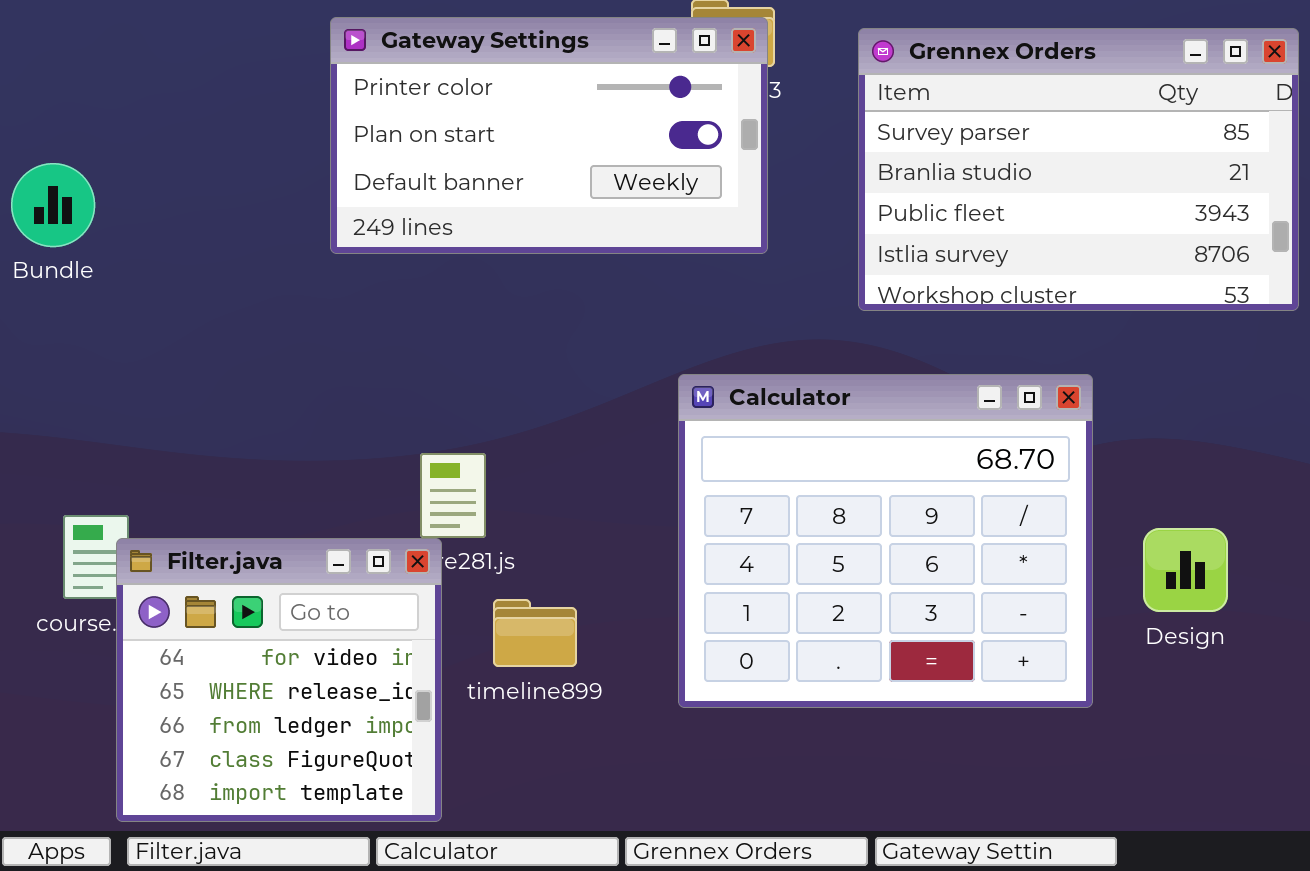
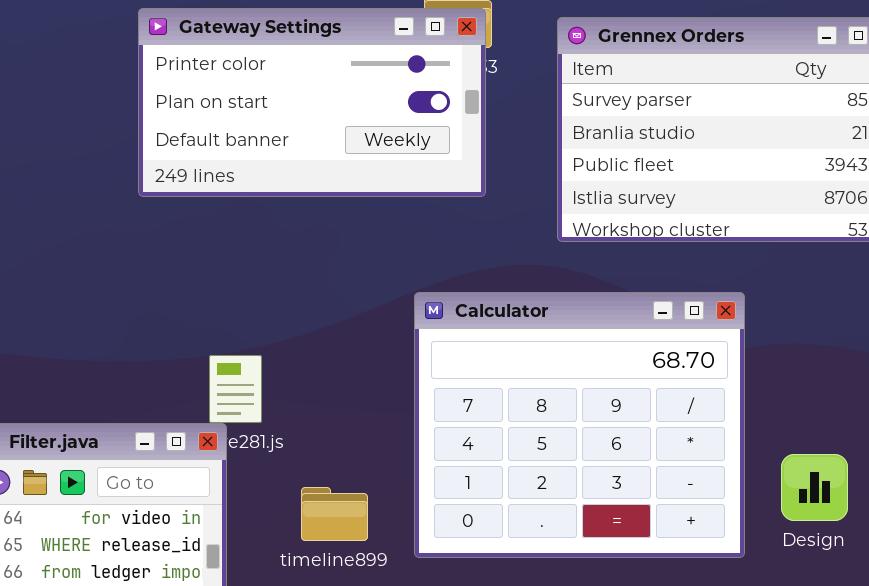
Design: [1143,528,1228,612] -> [781,454,848,521], moved
timeline899: [493,599,577,667] -> [301,487,368,541], moved

